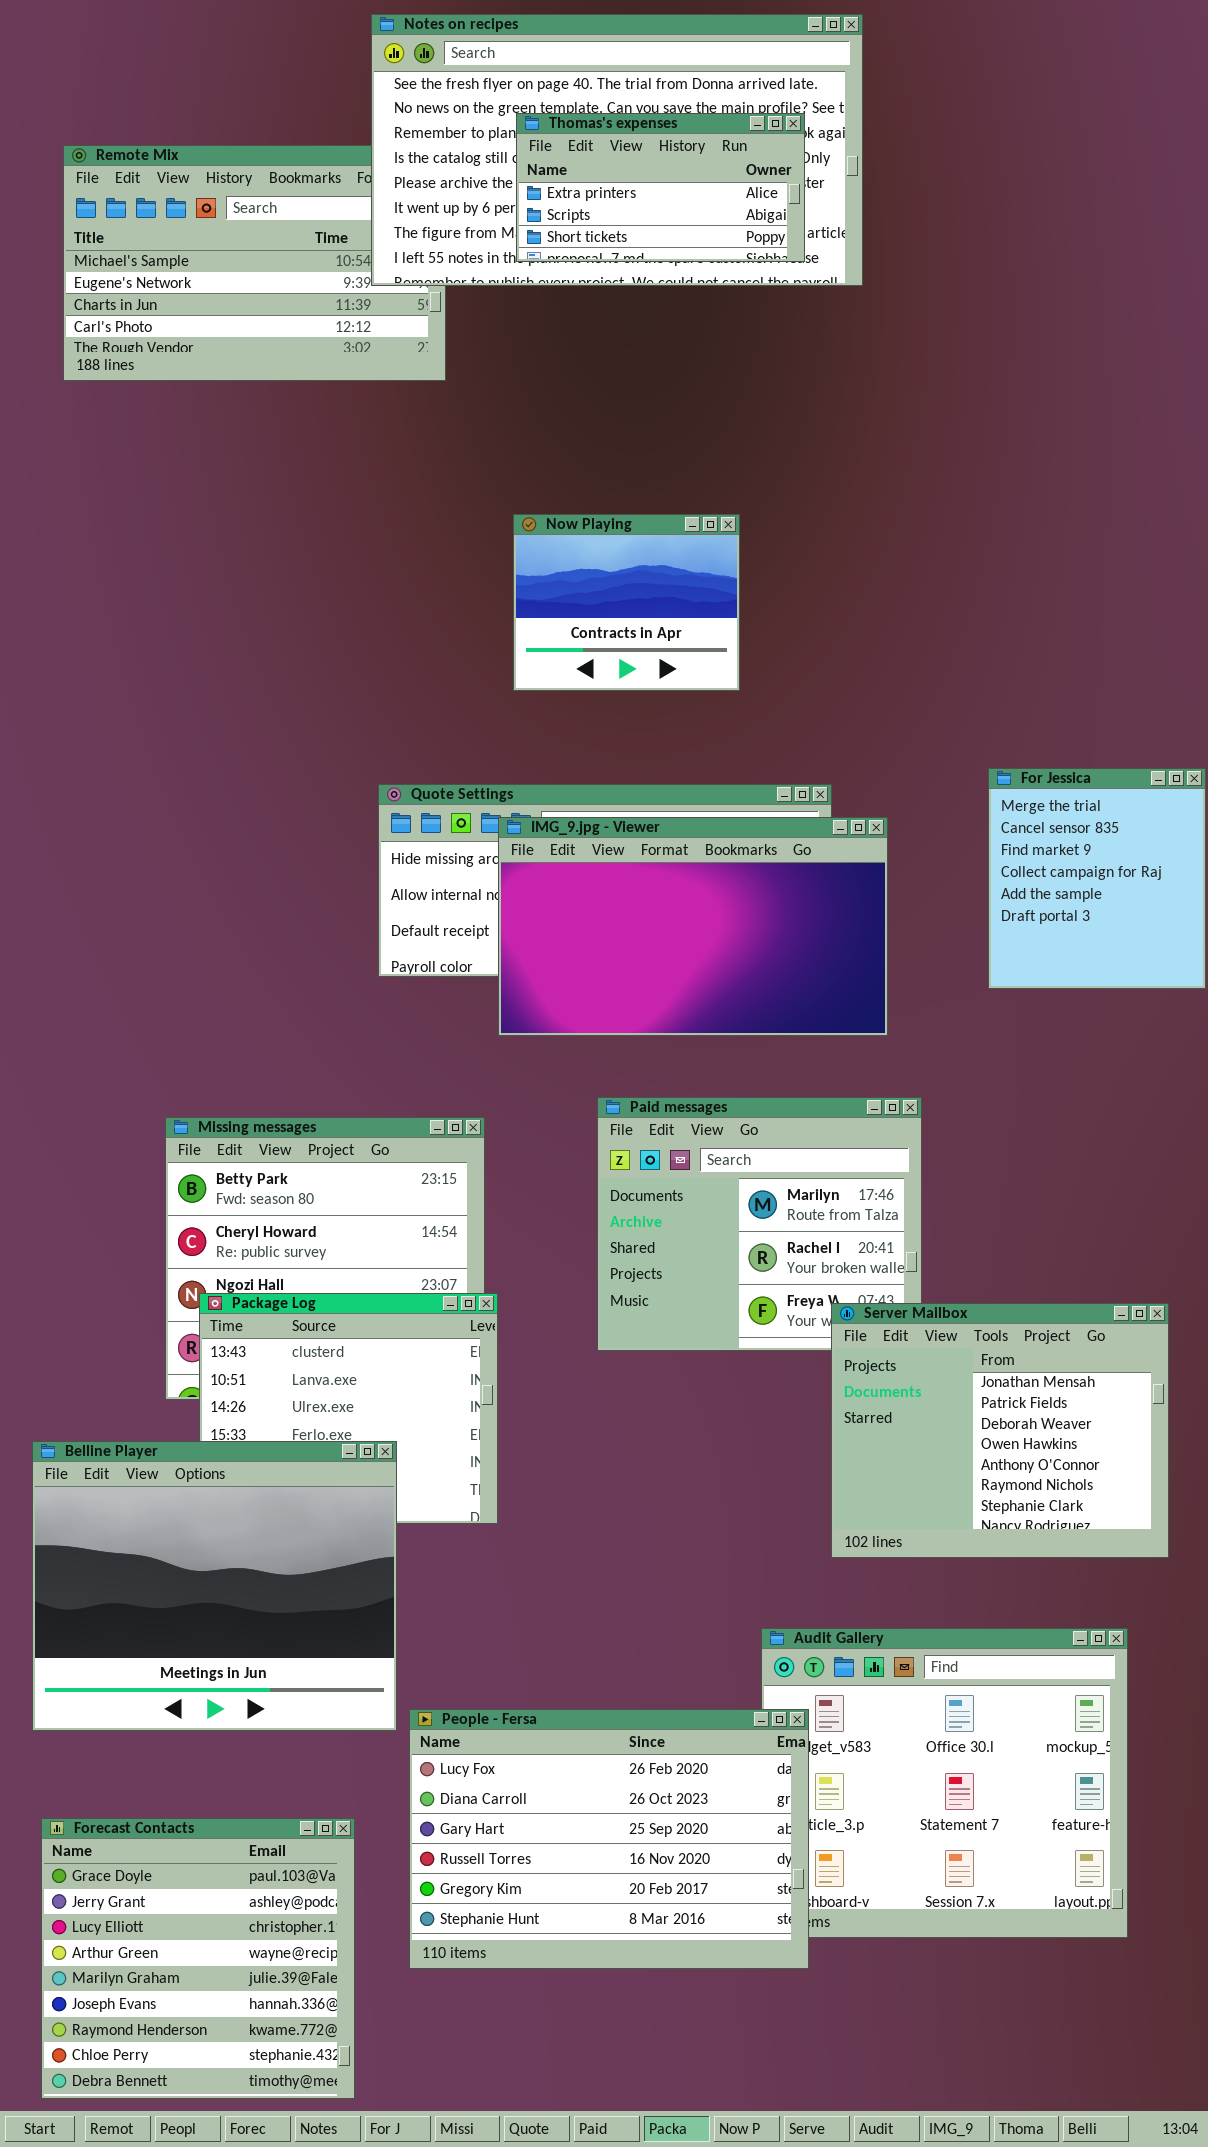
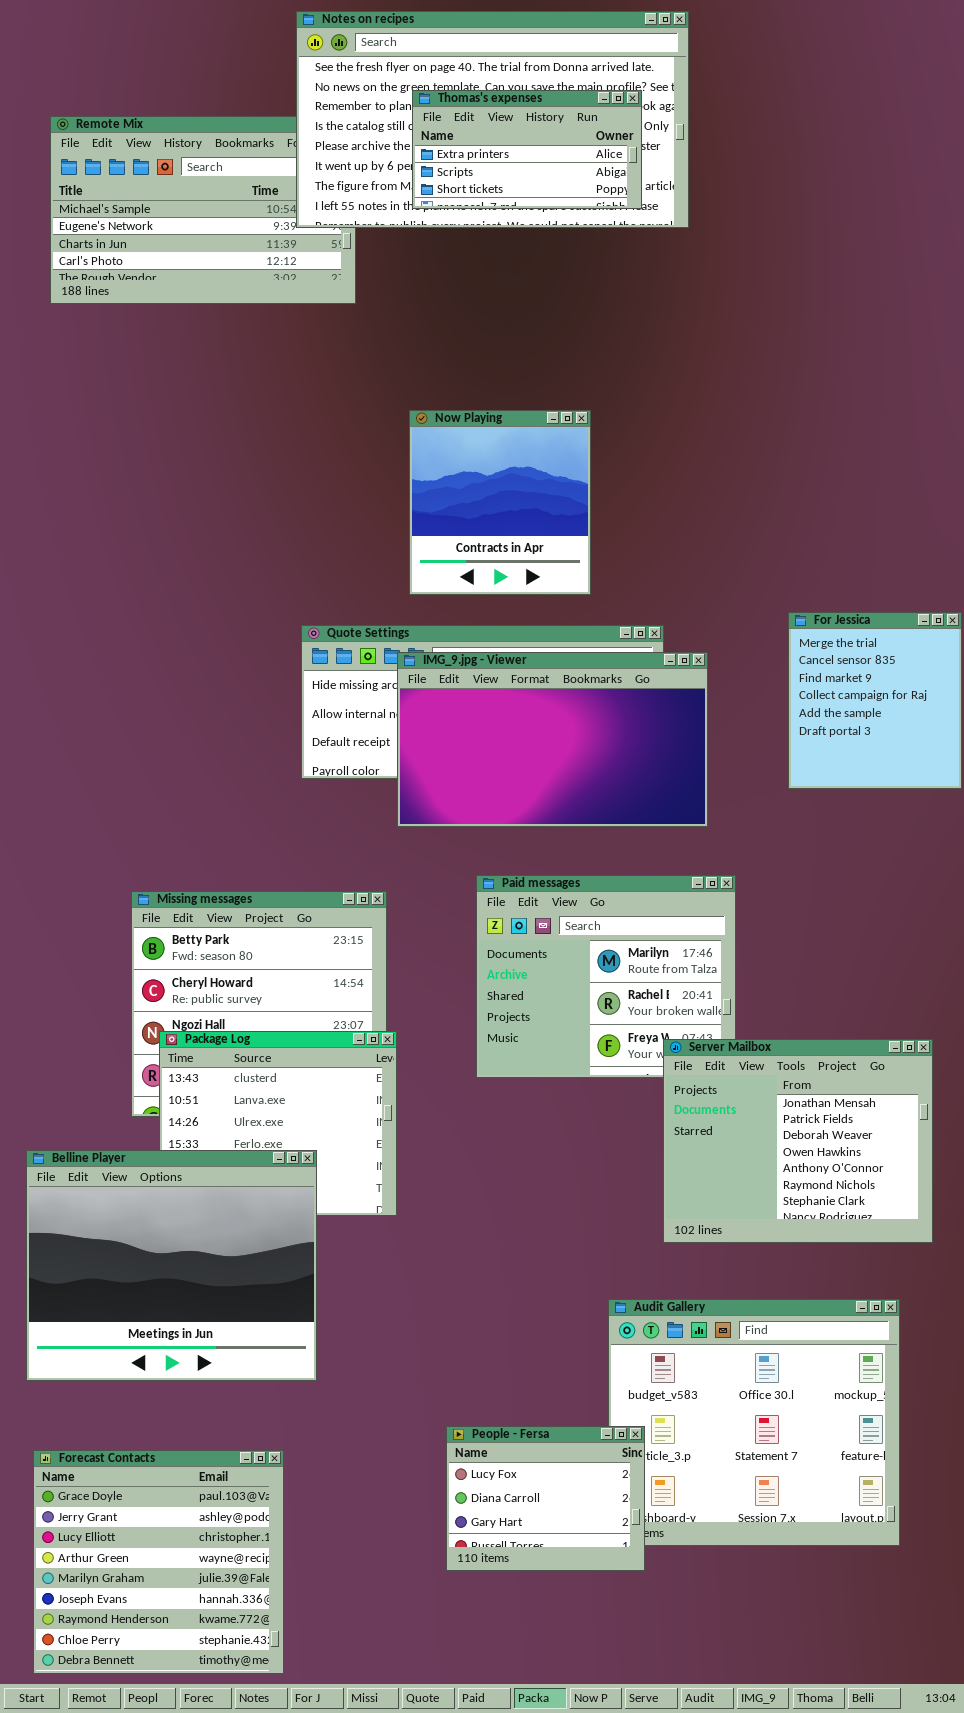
Now Playing: [513,514,740,691] -> [409,410,591,595], resized
People - Fersa: [409,1709,809,1969] -> [446,1426,645,1571], resized

